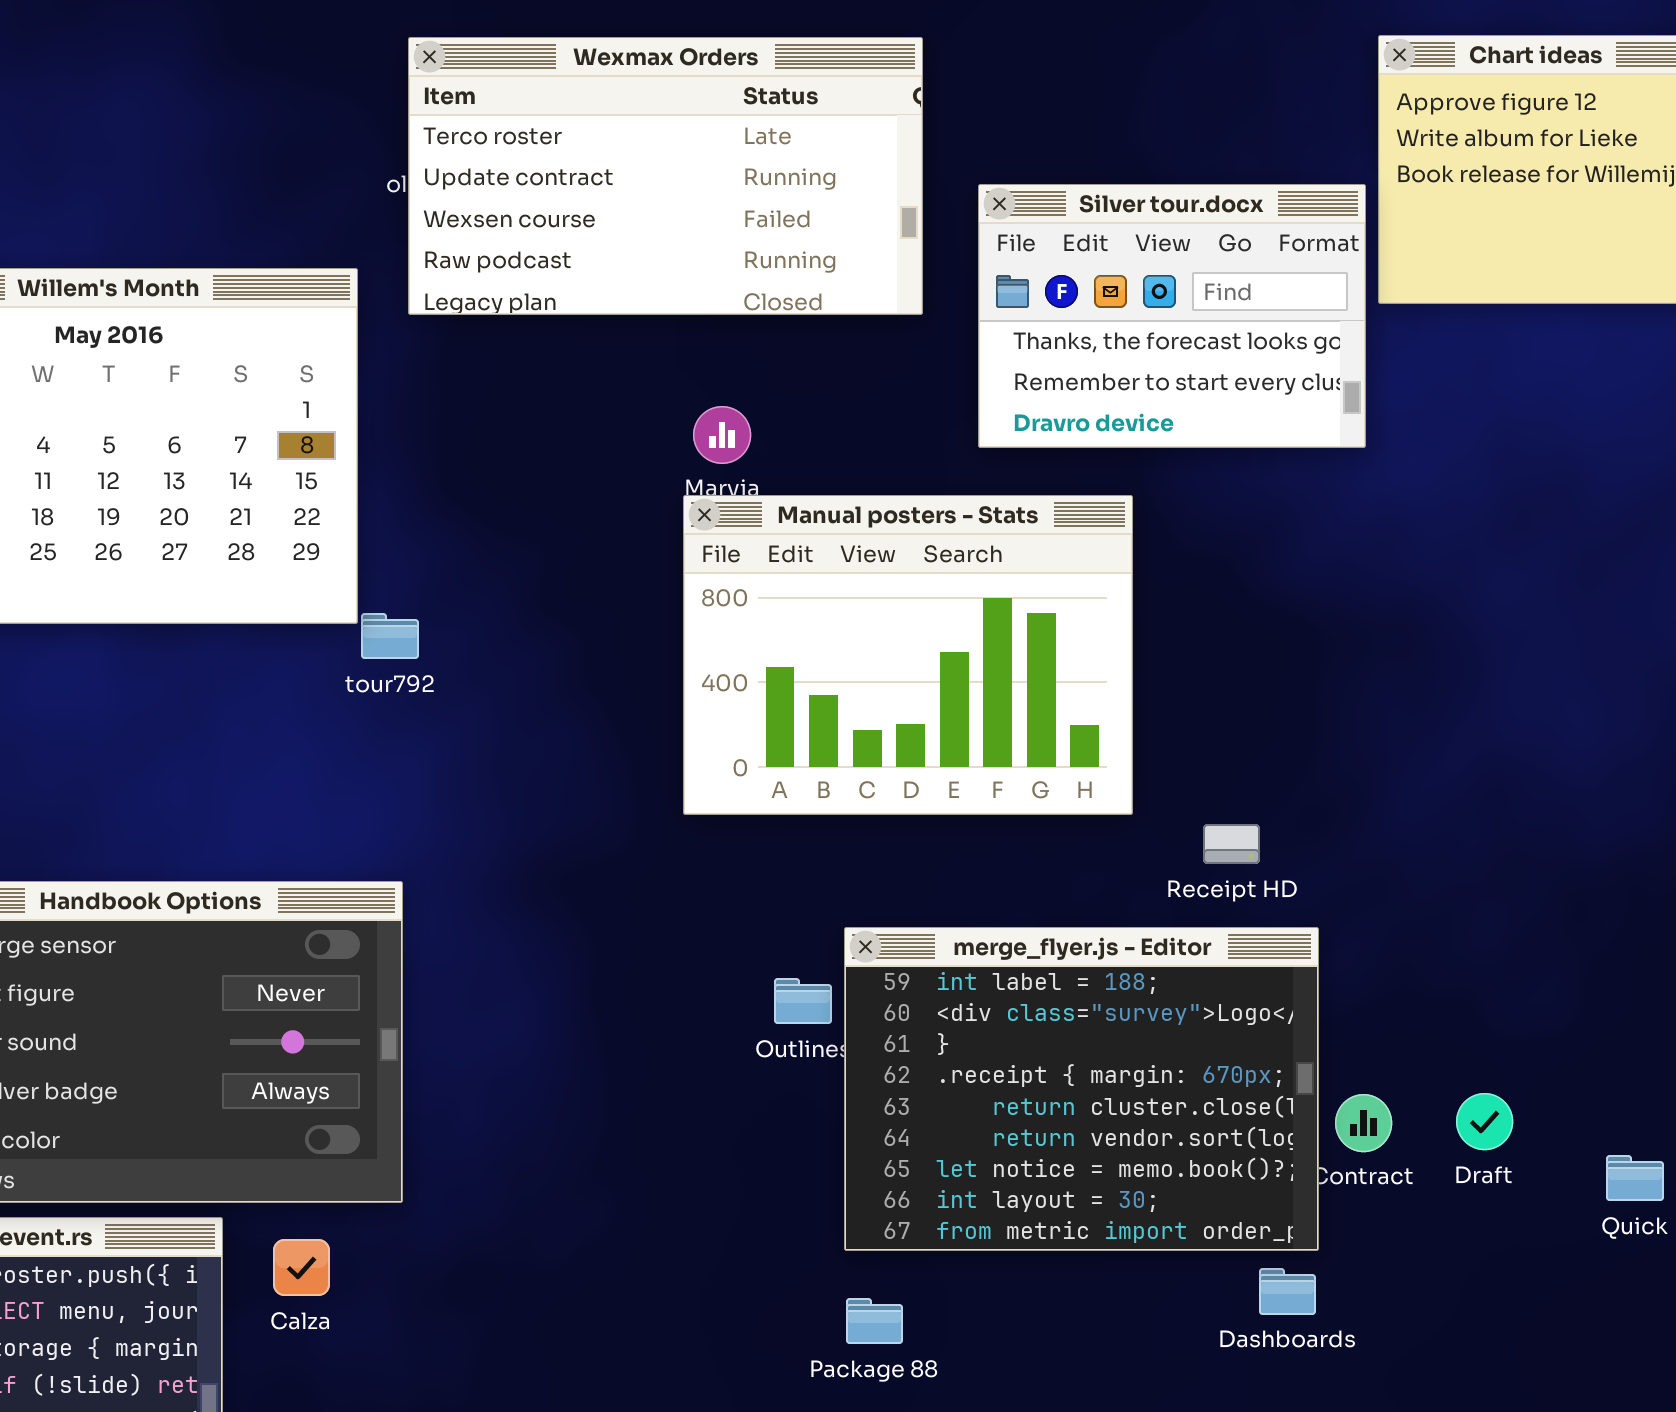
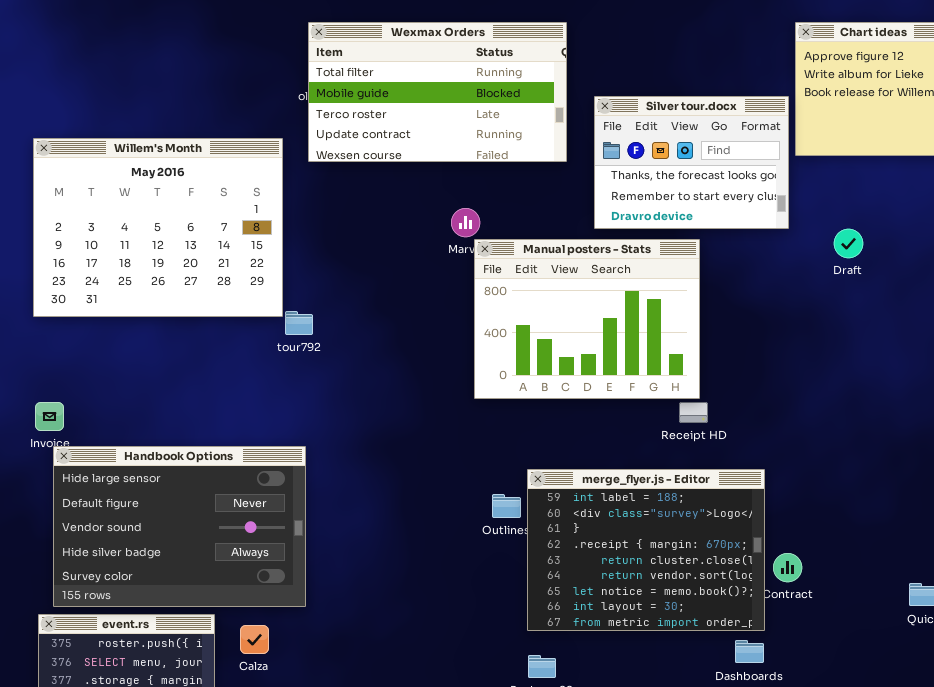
Wexmax Orders: [408,37,923,315] -> [308,22,567,162], scrolled up 2 rows
Manual posters - Stats: [683,495,1133,815] -> [474,239,700,399], moved
Receipt HD: [1203,824,1260,864] -> [679,402,708,423], moved
Draft: [1456,1093,1513,1150] -> [834,229,863,258], moved

